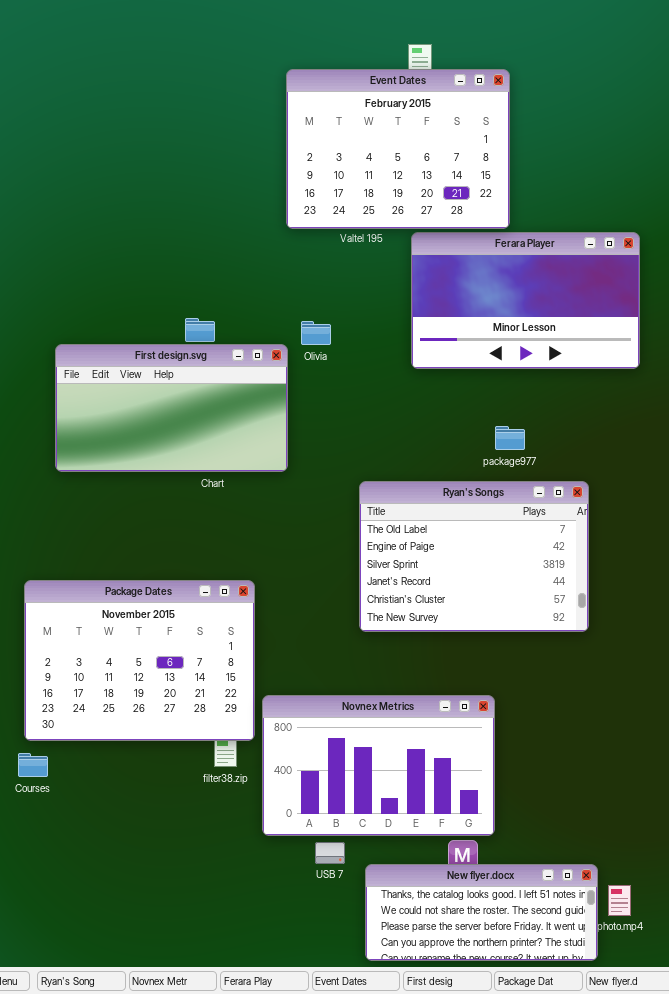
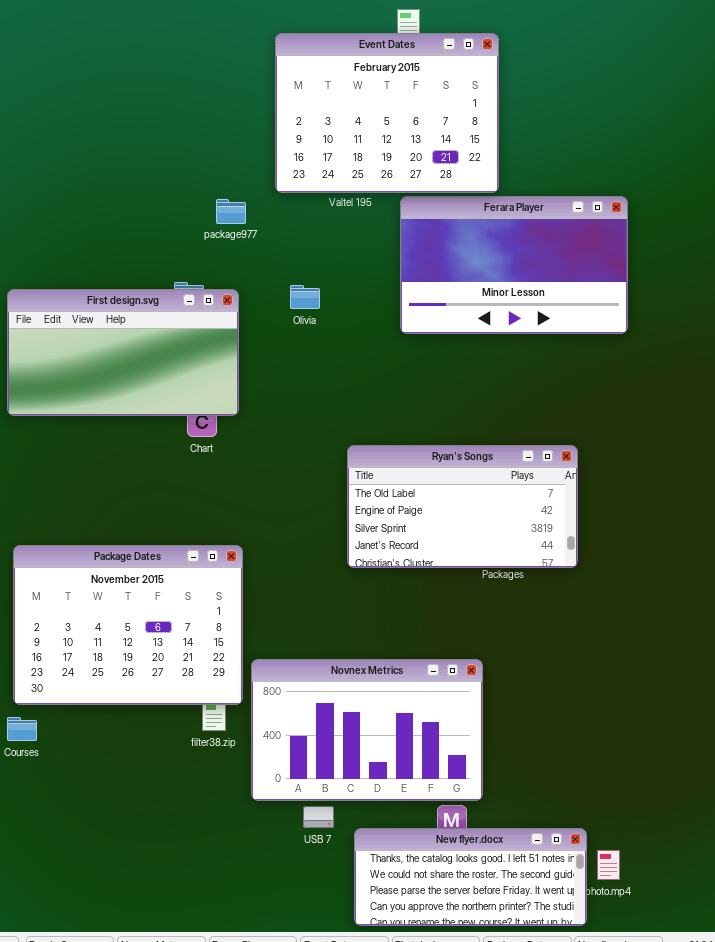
First design.svg: [55,344,288,472] -> [7,289,239,416], moved
package977: [495,426,525,450] -> [216,199,246,224], moved
Ryan's Songs: [359,481,589,632] -> [347,445,578,568], resized

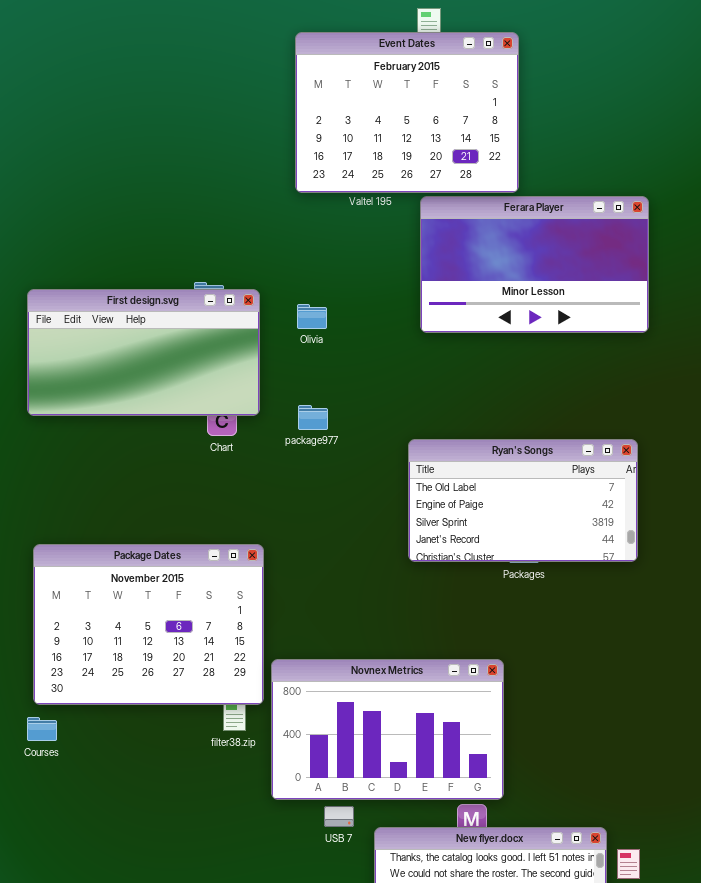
package977: [216,199,246,224] -> [298,405,328,430], moved
Olivia: [290,285,320,309] -> [297,304,327,329], moved
Ryan's Songs: [347,445,578,568] -> [408,439,638,562], moved

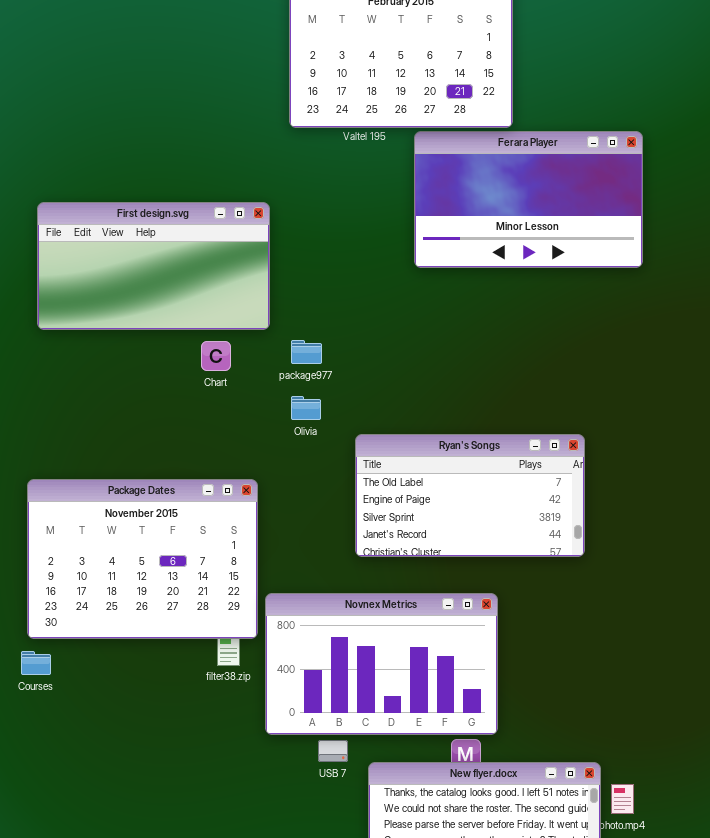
First design.svg: [27,289,260,416] -> [37,202,270,330], moved
Olivia: [297,304,327,329] -> [291,396,321,420], moved
Ryan's Songs: [408,439,638,562] -> [355,434,585,557], moved

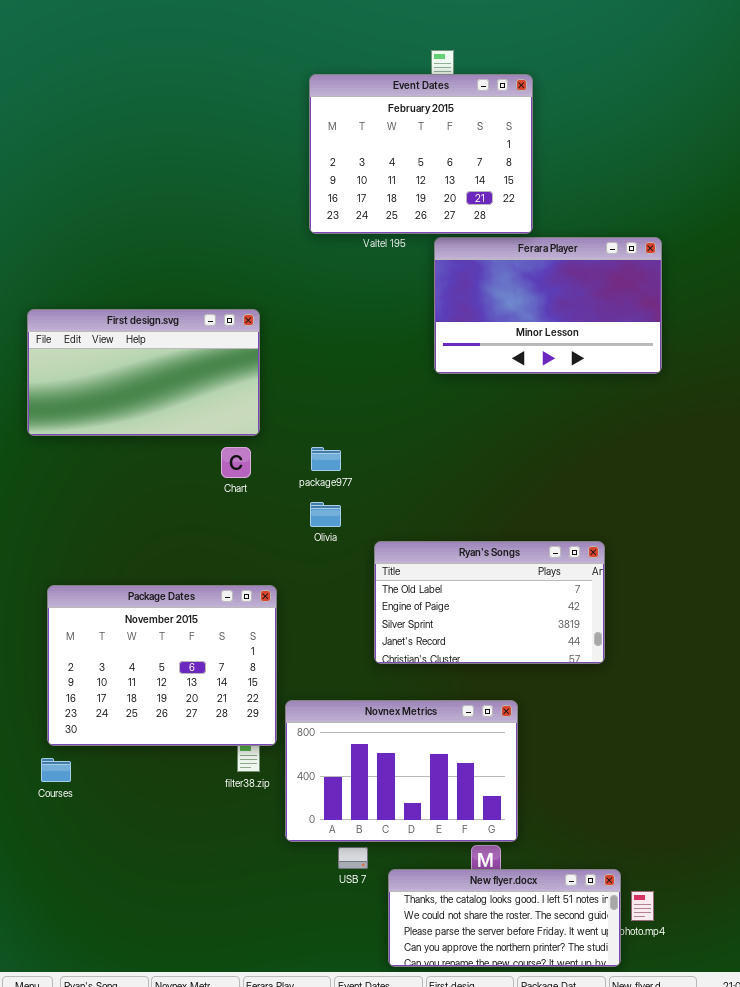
First design.svg: [37,202,270,330] -> [27,309,260,436], moved

